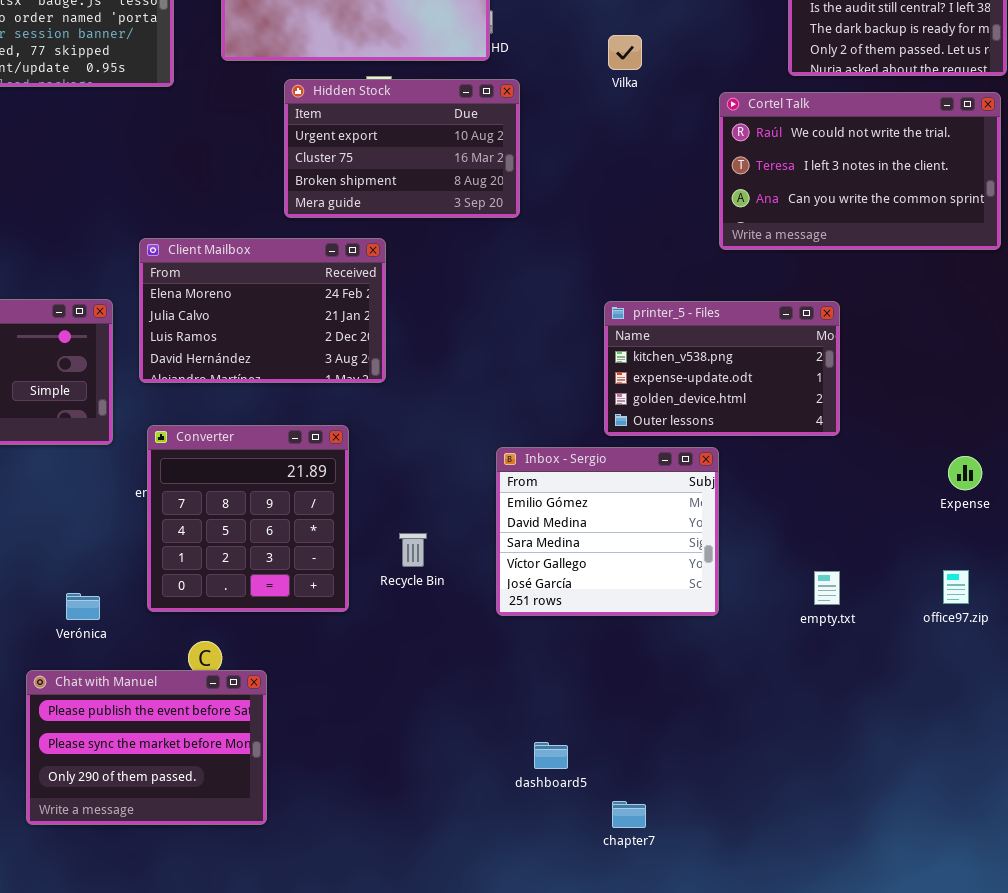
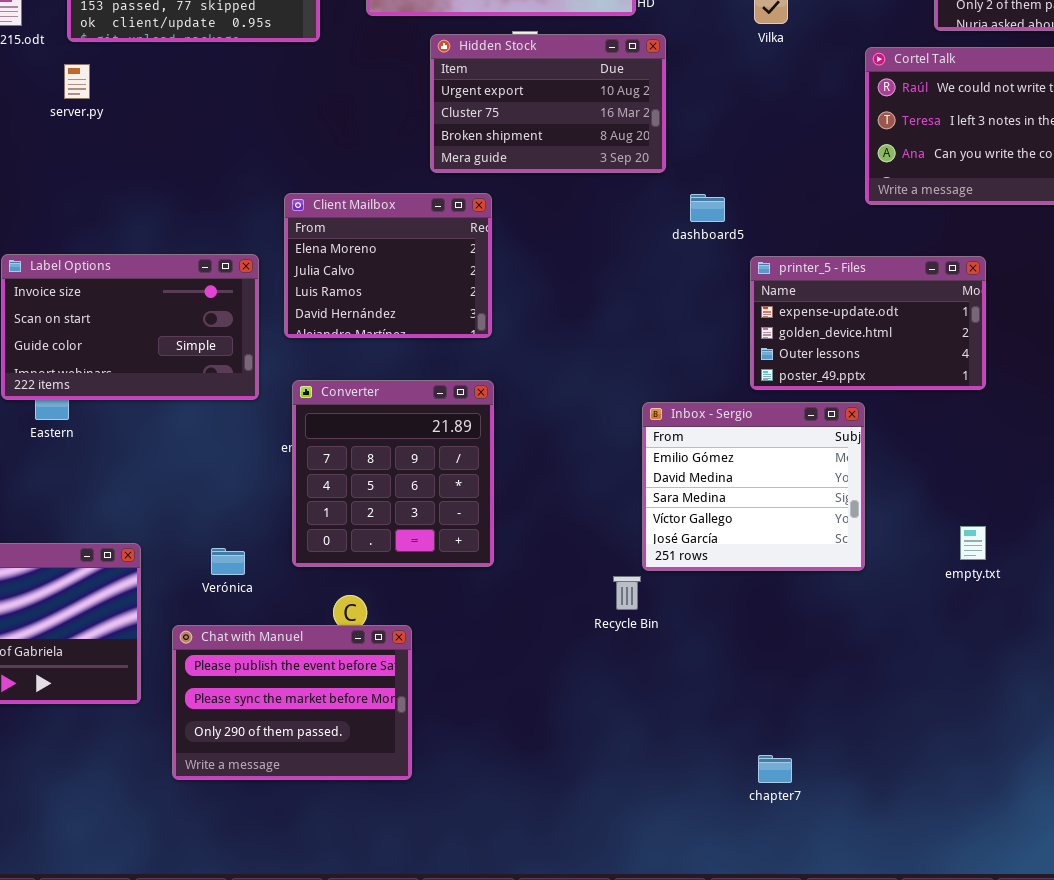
Client Mailbox: [139,238,386,383] -> [284,193,492,338], resized
printer_5 - Files: [604,301,840,436] -> [750,256,986,390], scrolled down 1 row
Recycle Bin: [399,533,427,567] -> [613,576,641,610], moved
dashboard5: [534,742,568,769] -> [690,194,725,222], moved

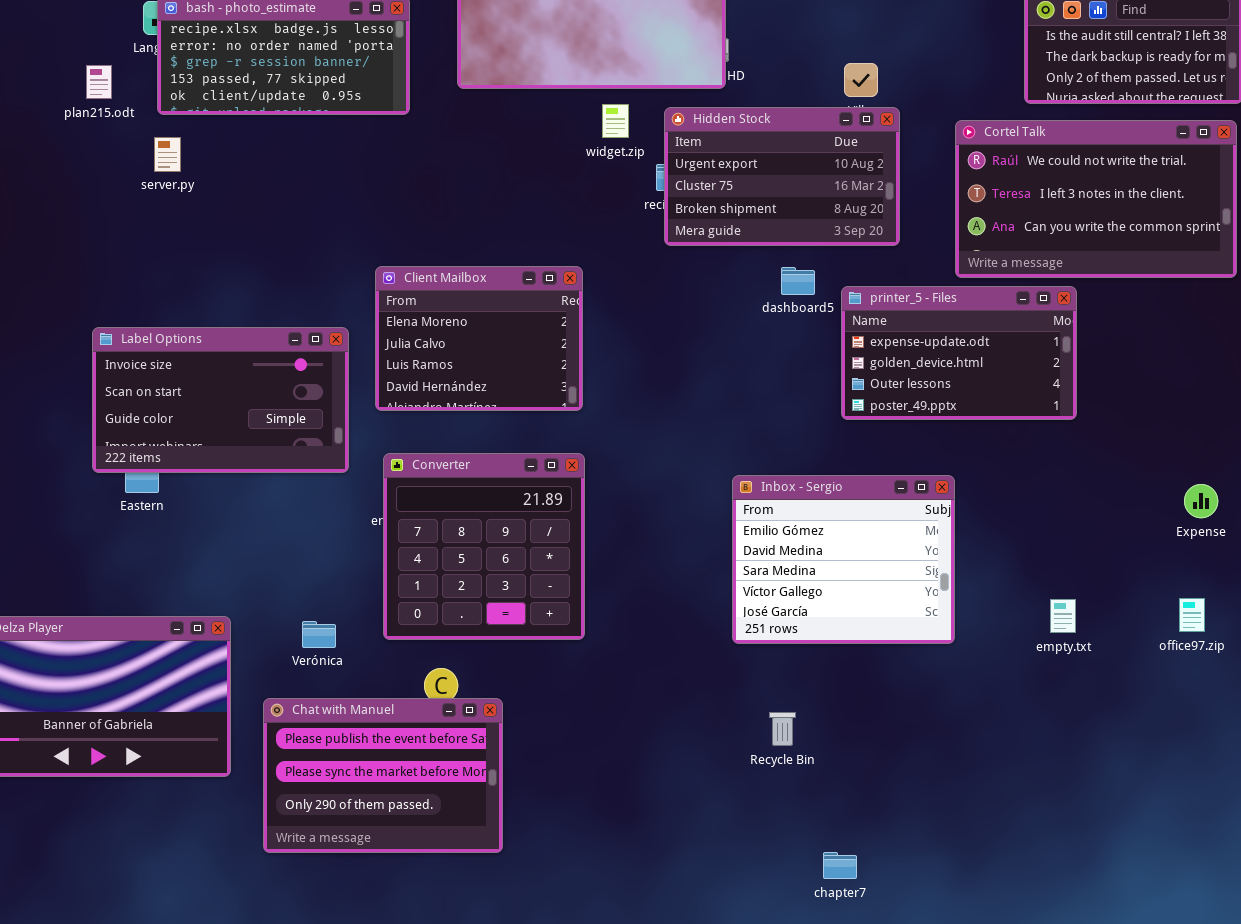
Hidden Stock: [430,34,666,173] -> [664,107,900,246], moved
printer_5 - Files: [750,256,986,390] -> [841,286,1077,420], moved
Recycle Bin: [613,576,641,610] -> [769,712,796,746], moved
chapter7: [758,755,792,783] -> [823,852,857,879], moved

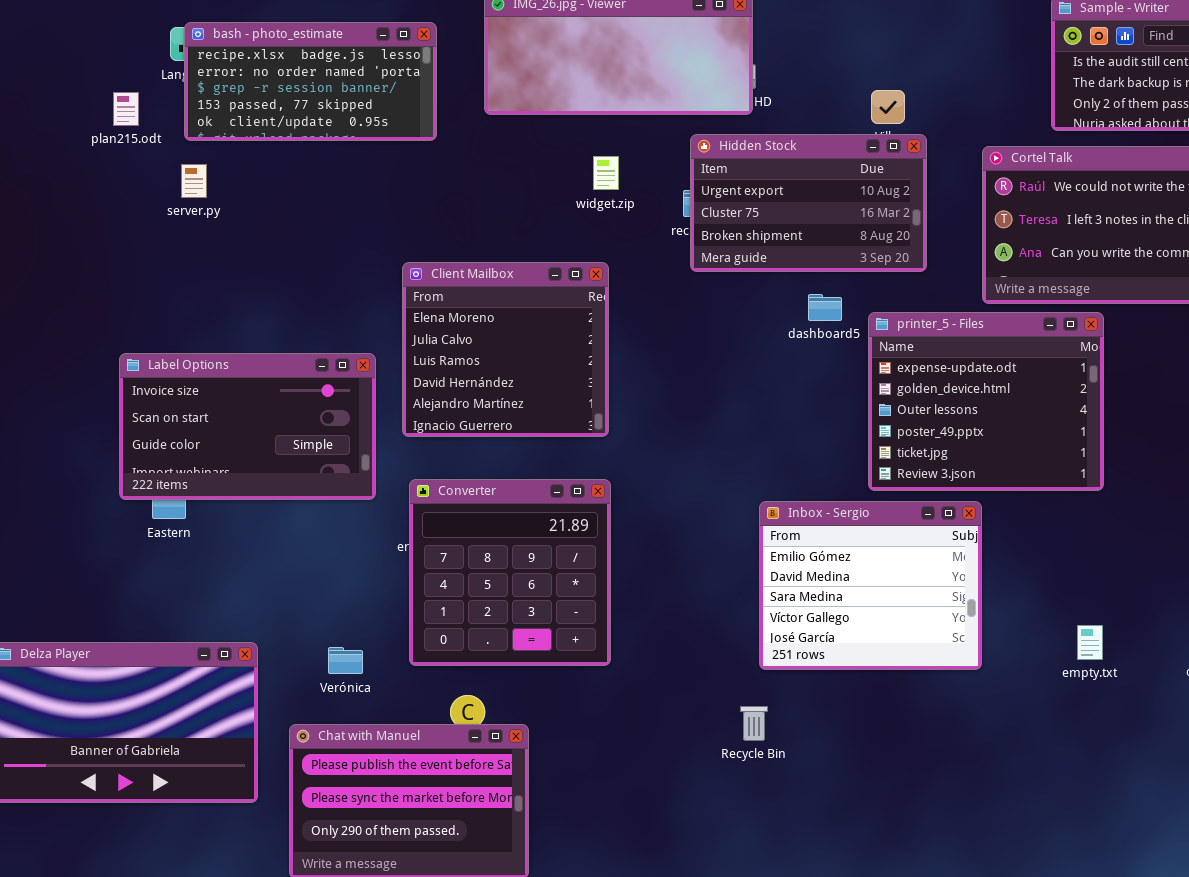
widget.zip: [602,104,629,138] -> [593,156,619,190], moved
Client Mailbox: [375,266,583,411] -> [402,262,609,437], resized
printer_5 - Files: [841,286,1077,420] -> [868,312,1104,491], resized
Recycle Bin: [769,712,796,746] -> [740,706,768,741], moved

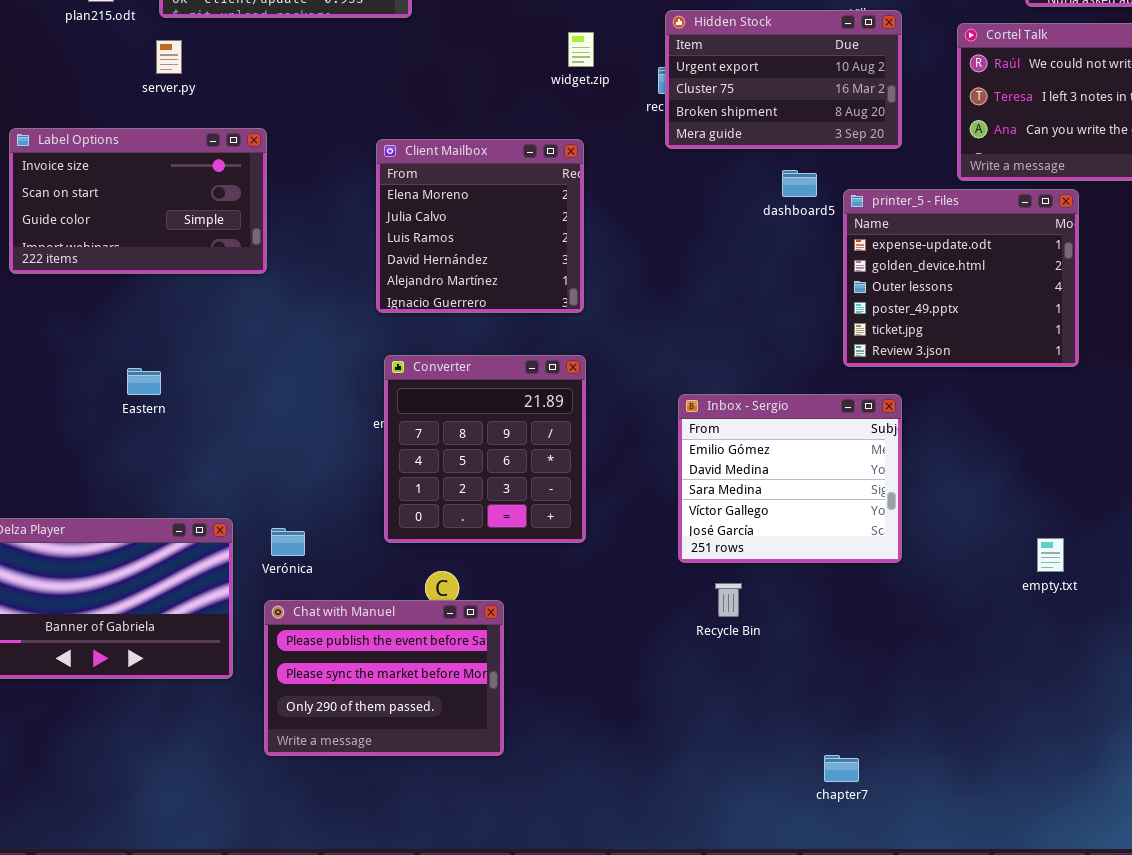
Label Options: [119,353,376,500] -> [9,128,267,274], moved
Inbox - Sergio: [759,501,982,670] -> [678,394,902,563], moved
empty.txt: [1077,625,1103,660] -> [1037,538,1064,572], moved
Verónica: [328,647,363,674] -> [271,528,305,556], moved

